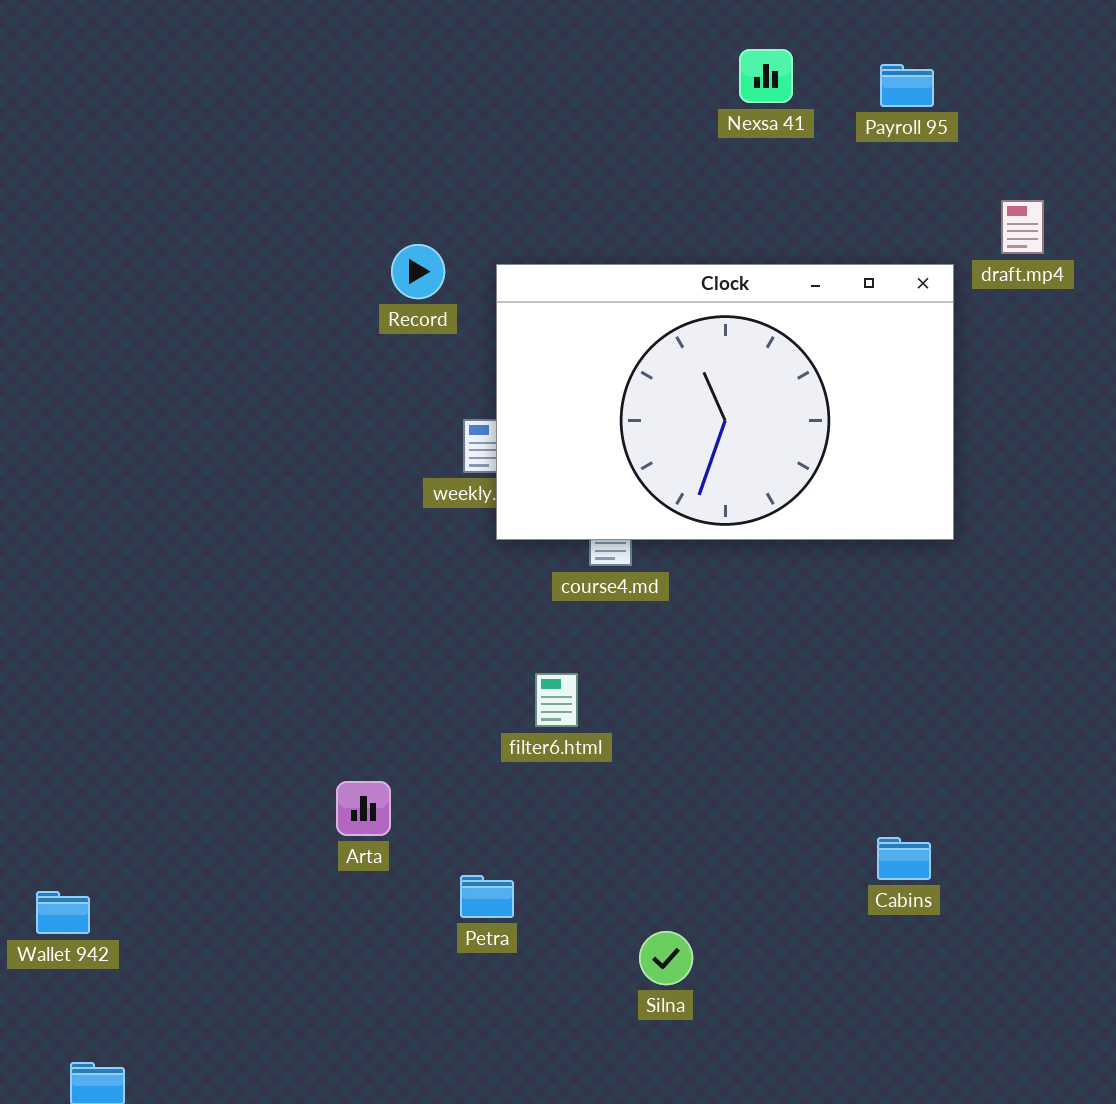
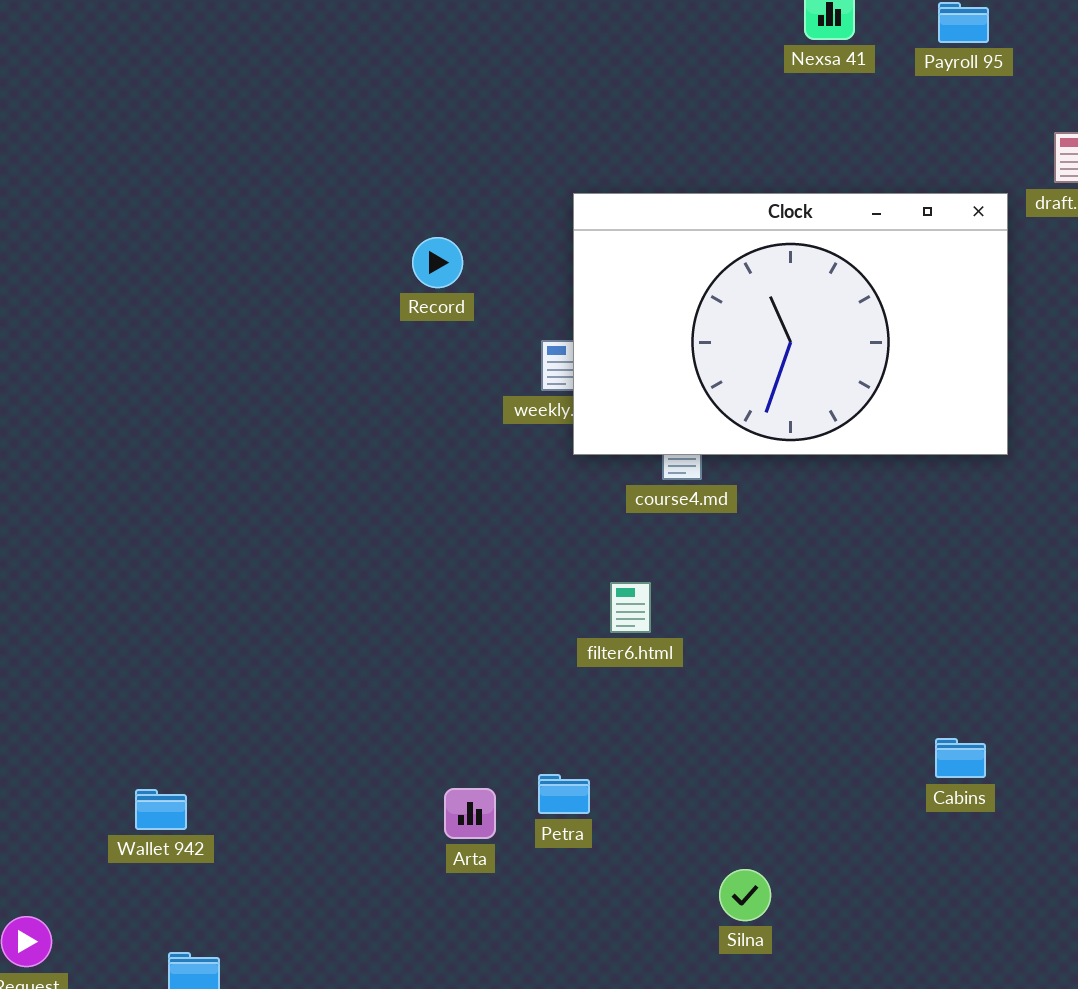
Record: [391,244,445,299] -> [412,237,463,288], moved
Arta: [336,781,391,836] -> [444,788,496,839], moved
Silna: [639,931,693,985] -> [719,869,771,921], moved

